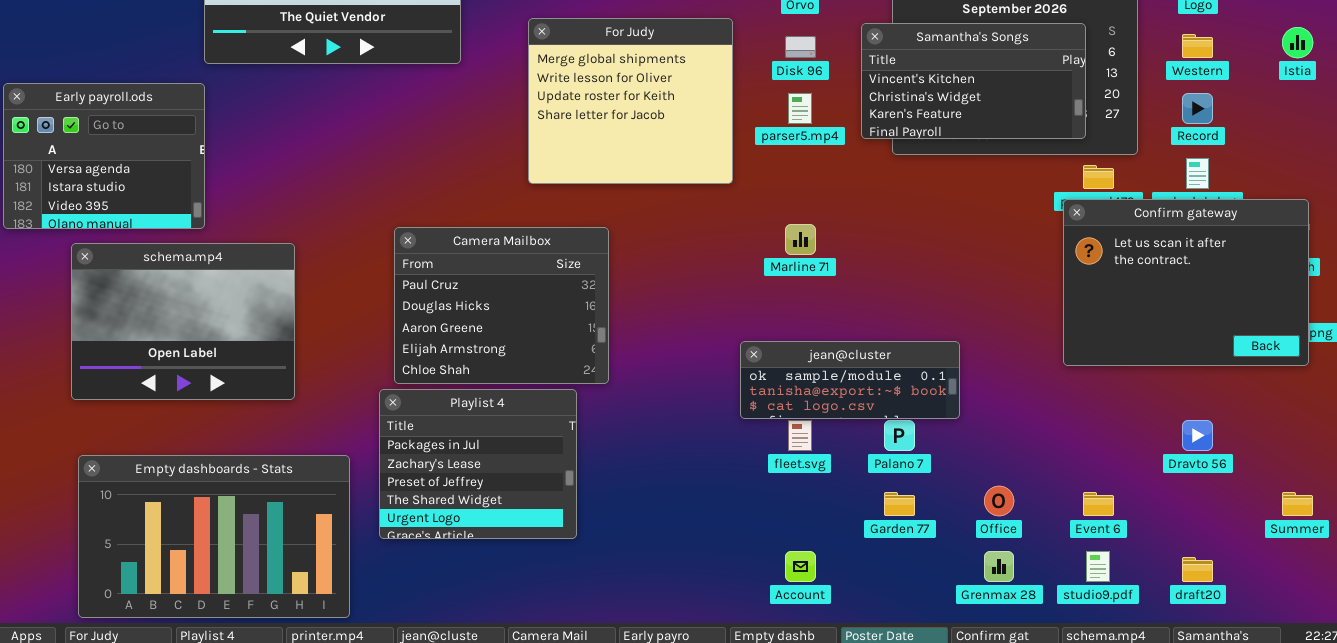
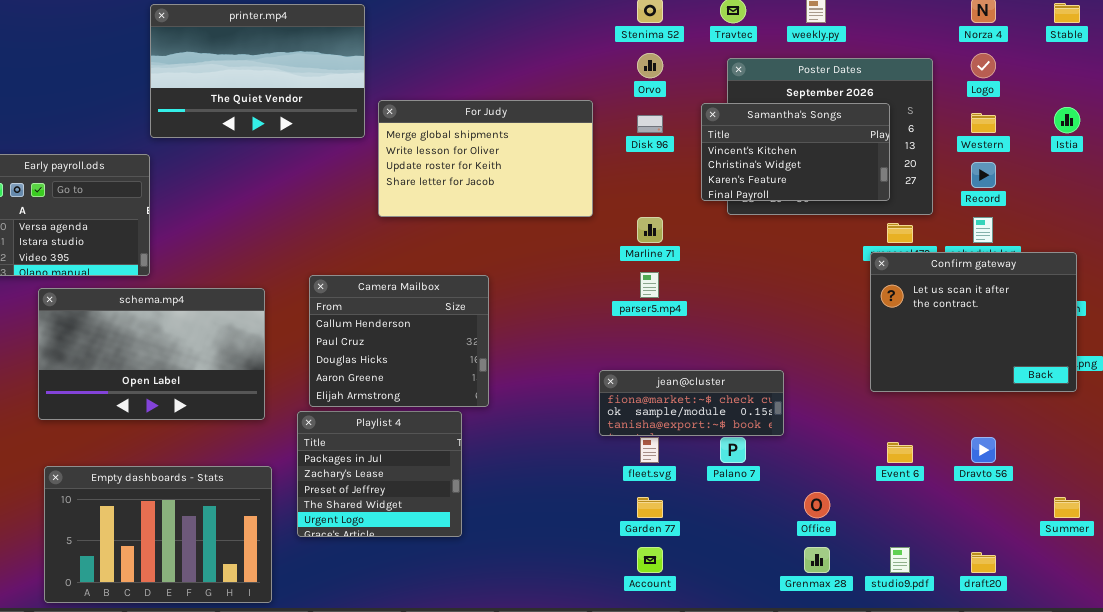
For Judy: [528,18,733,184] -> [378,100,593,217], resized
parser5.mp4: [788,93,812,124] -> [640,272,659,298], moved
Marline 71: [785,224,816,255] -> [637,217,663,243], moved
Camera Mailbox: [394,227,609,384] -> [309,275,489,407], scrolled up 1 row
schema.mp4: [71,243,295,400] -> [38,288,265,420], resized
jean@cluster: [740,341,960,419] -> [599,370,784,436], scrolled up 1 row
Garden 77: [884,492,915,516] -> [637,497,663,518], moved
Event 6: [1083,492,1114,516] -> [887,442,913,463], moved

